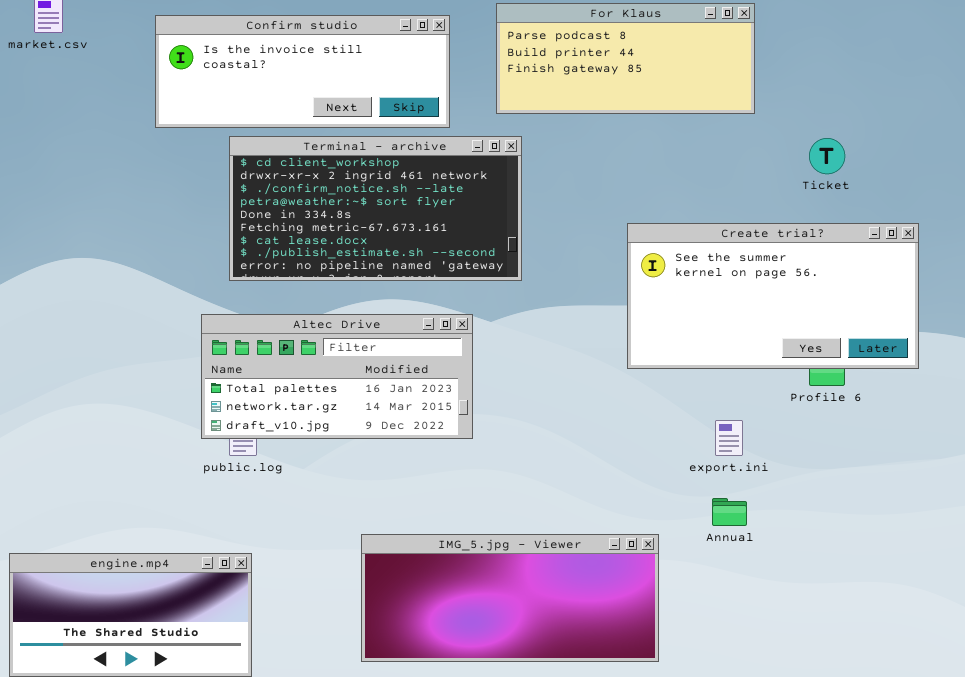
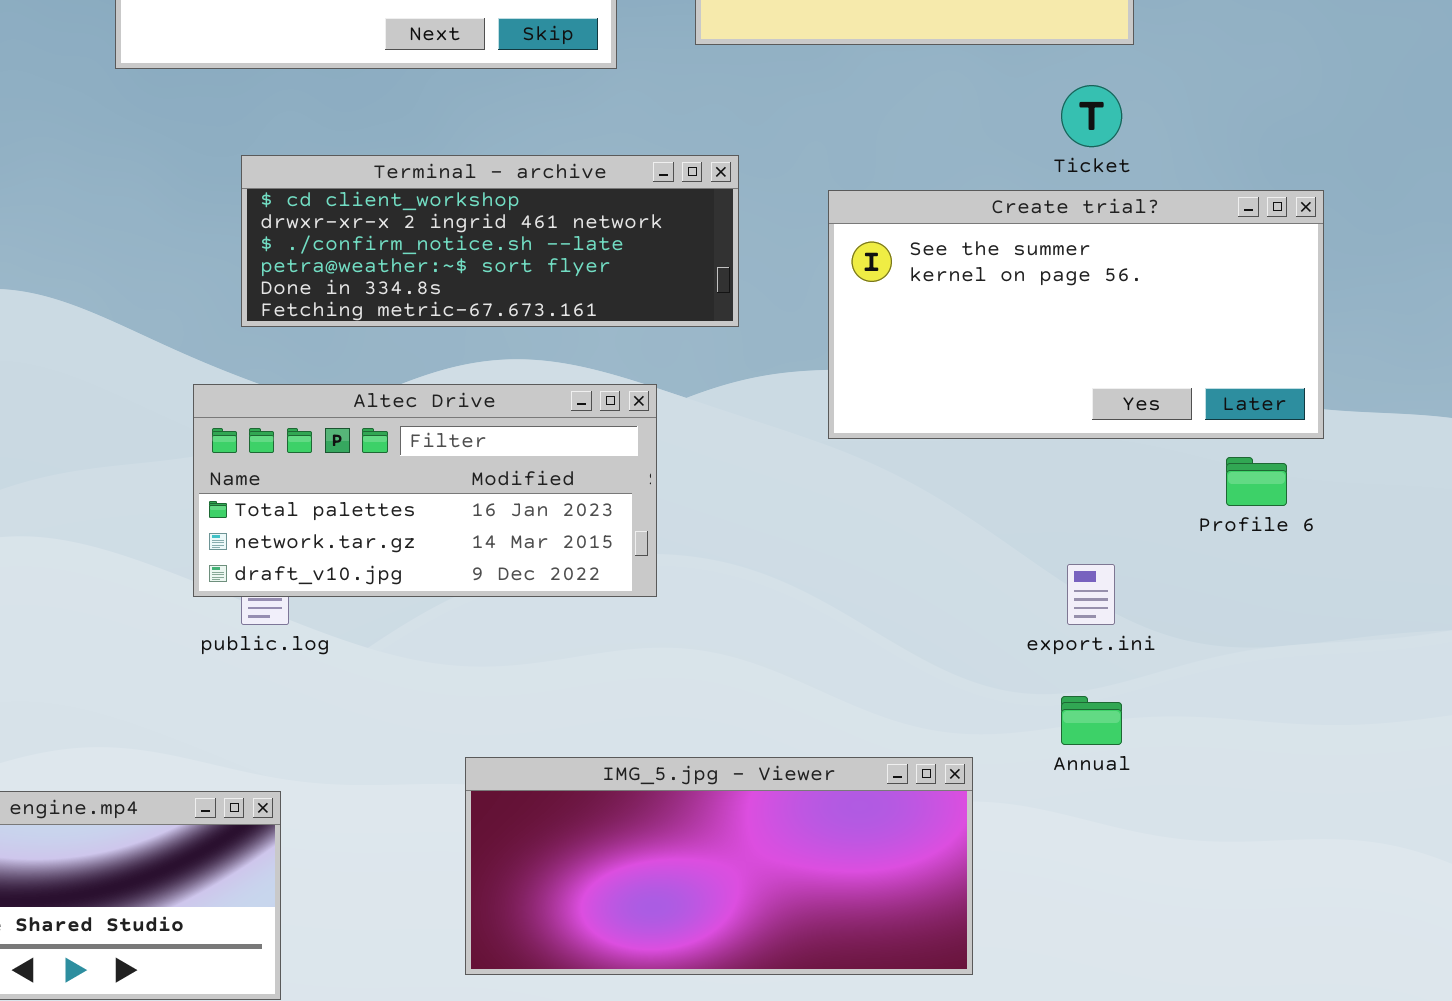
Terminal - archive: [229,136,522,281] -> [241,155,739,327], resized
Ticket: [809,138,845,174] -> [1061,85,1122,147], moved
Create trial?: [627,223,919,369] -> [828,190,1324,439], moved

